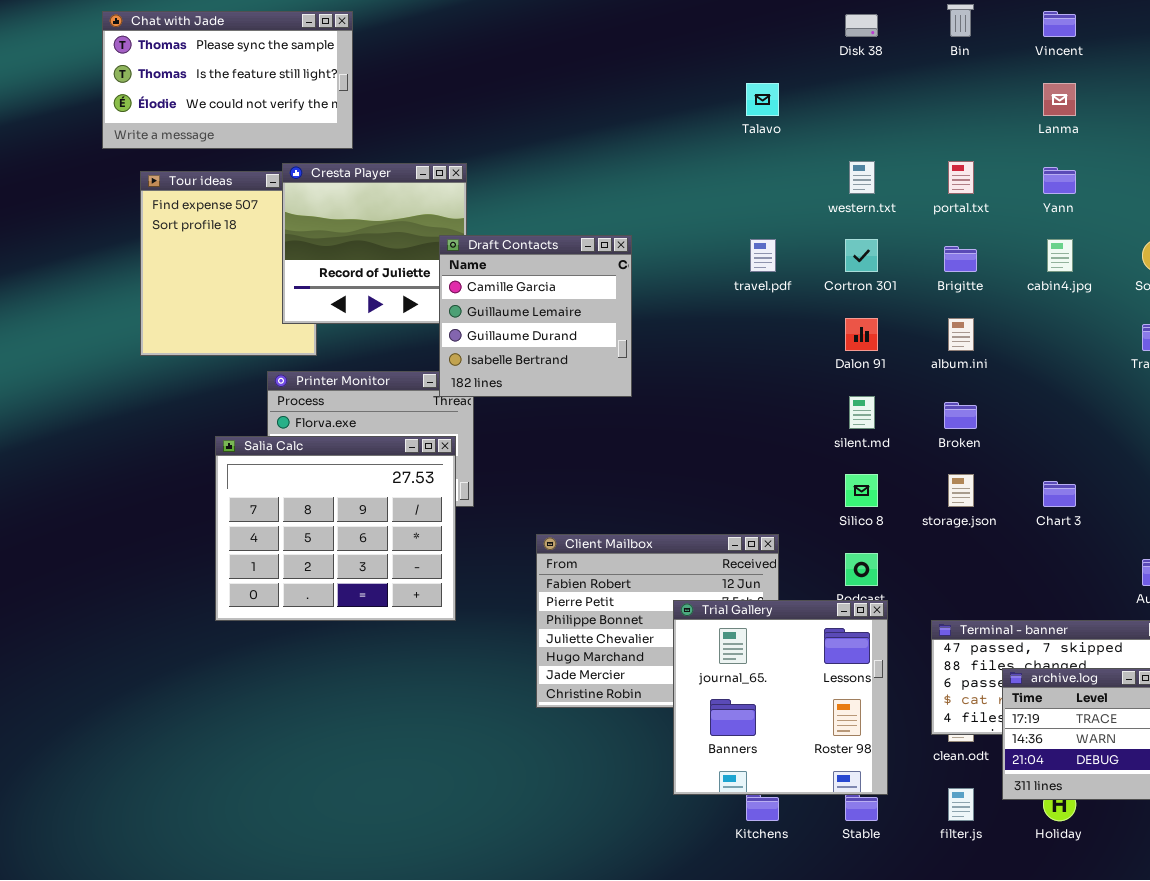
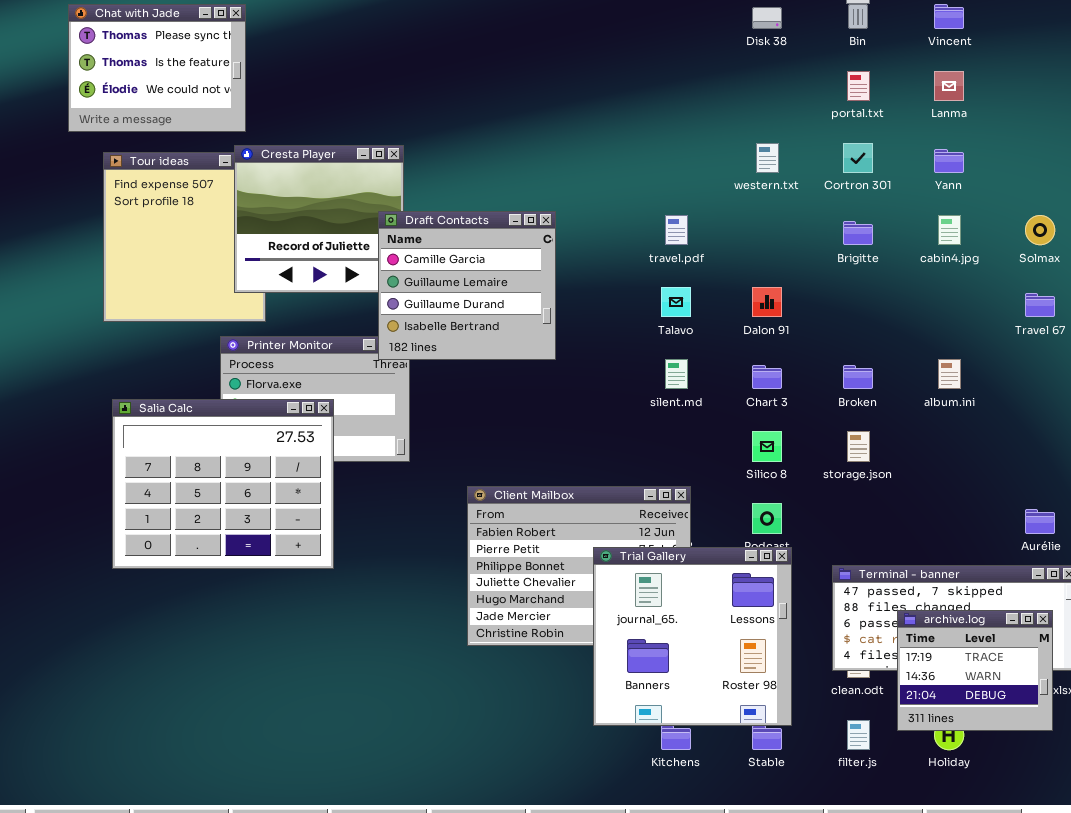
Chat with Jade: [102,11,353,149] -> [68,4,246,132], resized
Talavo: [746,83,779,116] -> [661,287,691,317], moved
portal.txt: [948,161,974,194] -> [847,71,870,101], moved
Cortron 301: [845,239,878,272] -> [843,143,873,173], moved
album.ini: [948,318,974,351] -> [938,359,961,389], moved
silent.md: [849,396,875,429] -> [665,359,688,389], moved
Salia Calc: [215,436,456,621] -> [112,399,334,569], moved
Chart 3: [1043,481,1076,507] -> [752,365,782,389], moved

